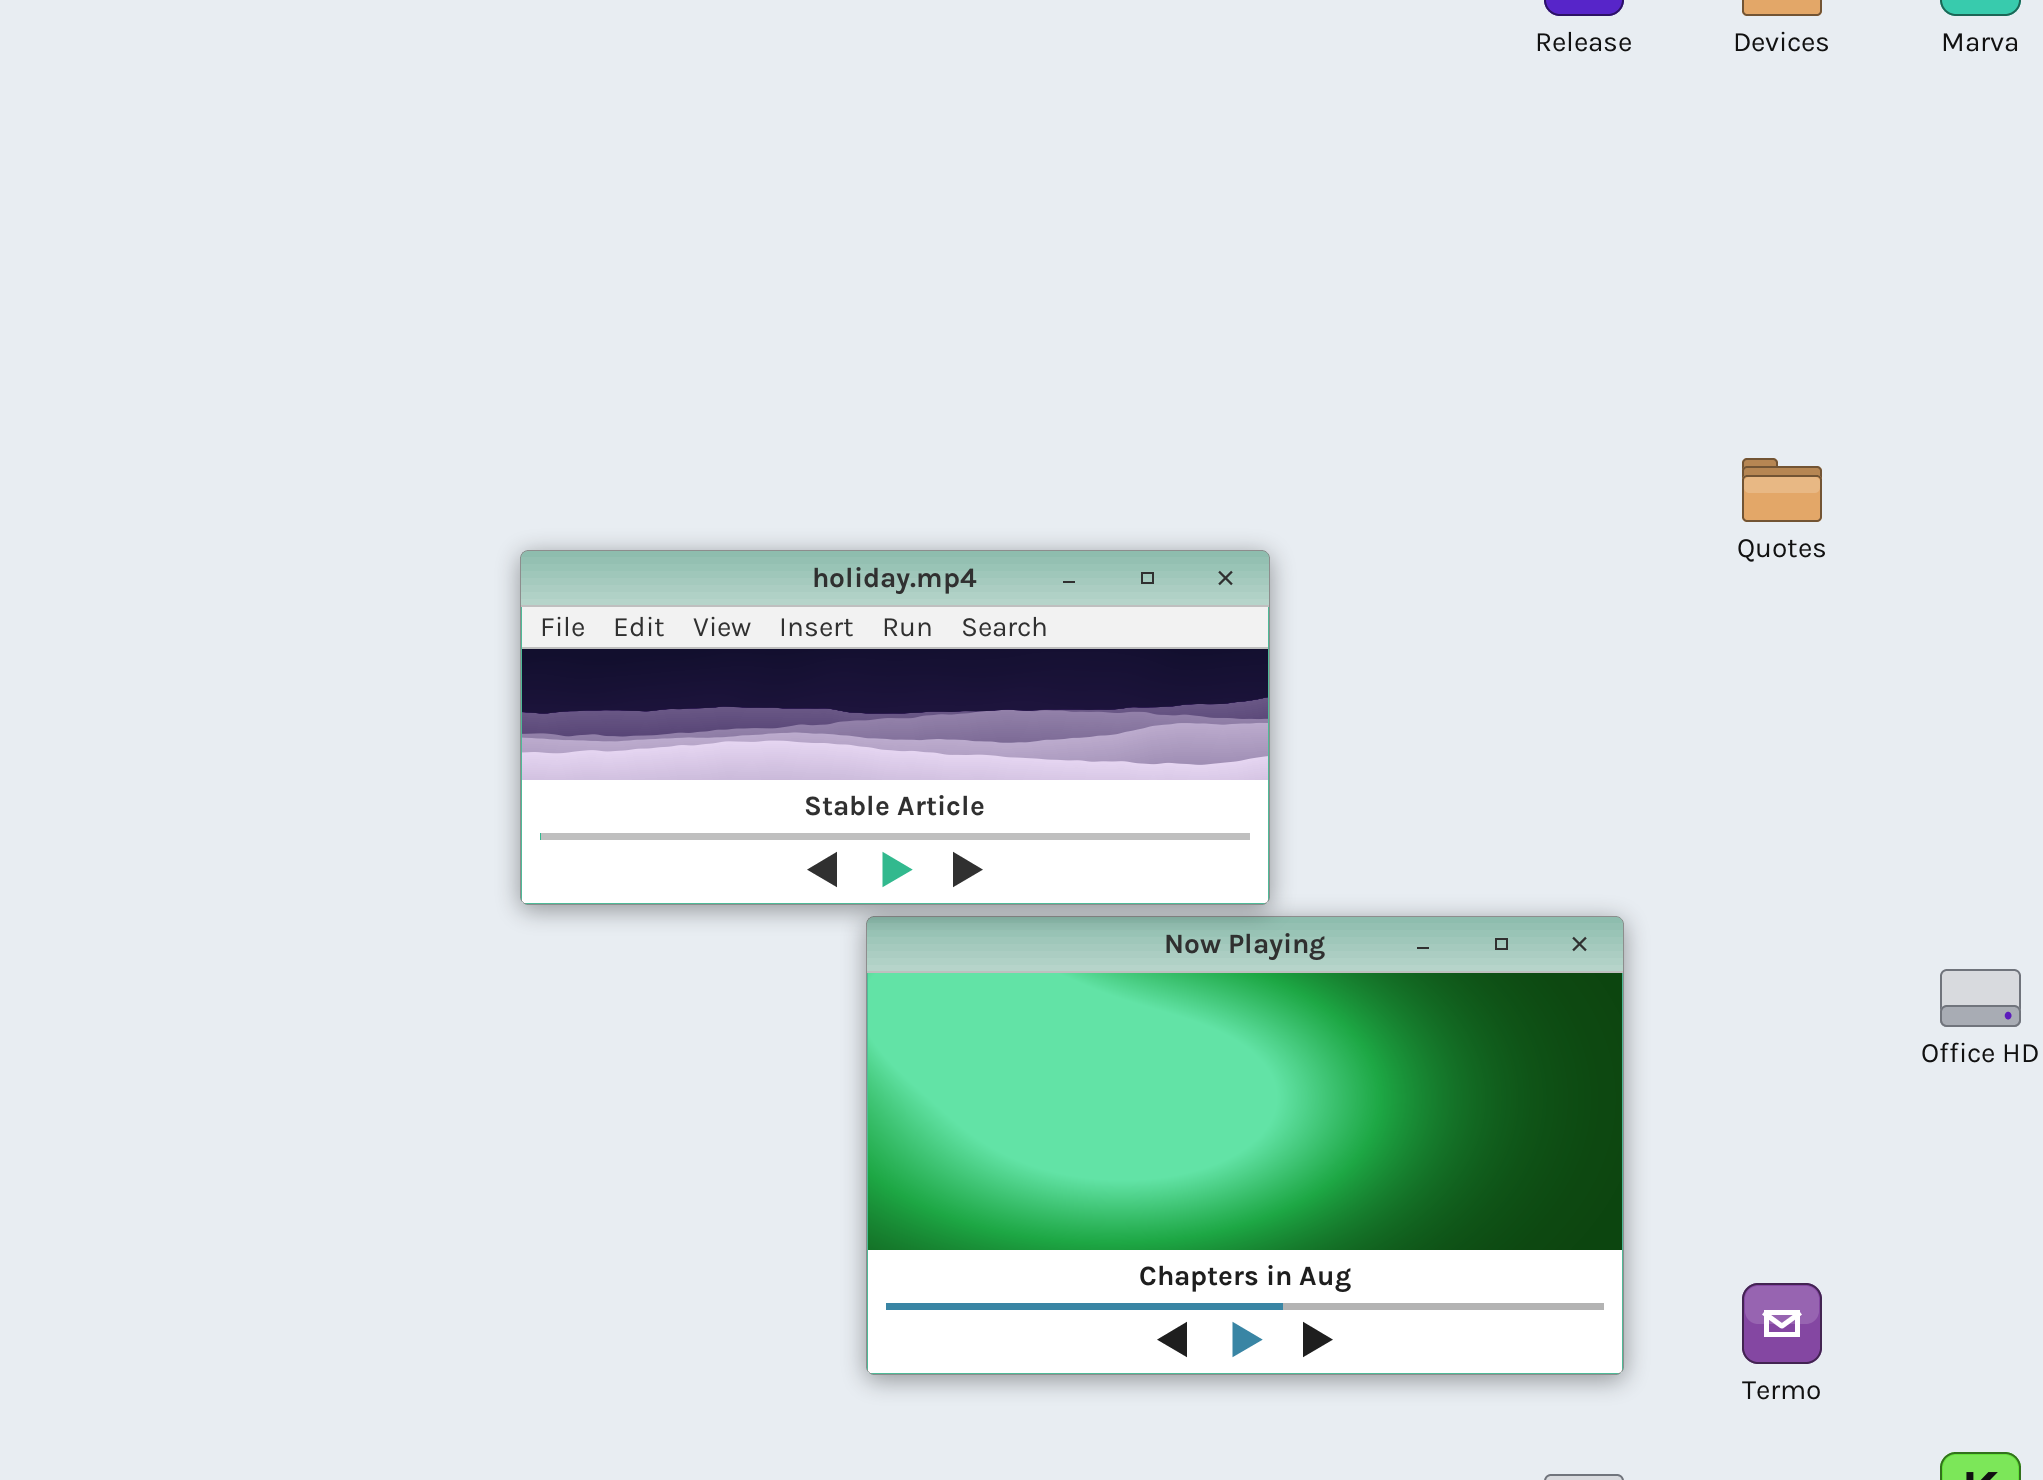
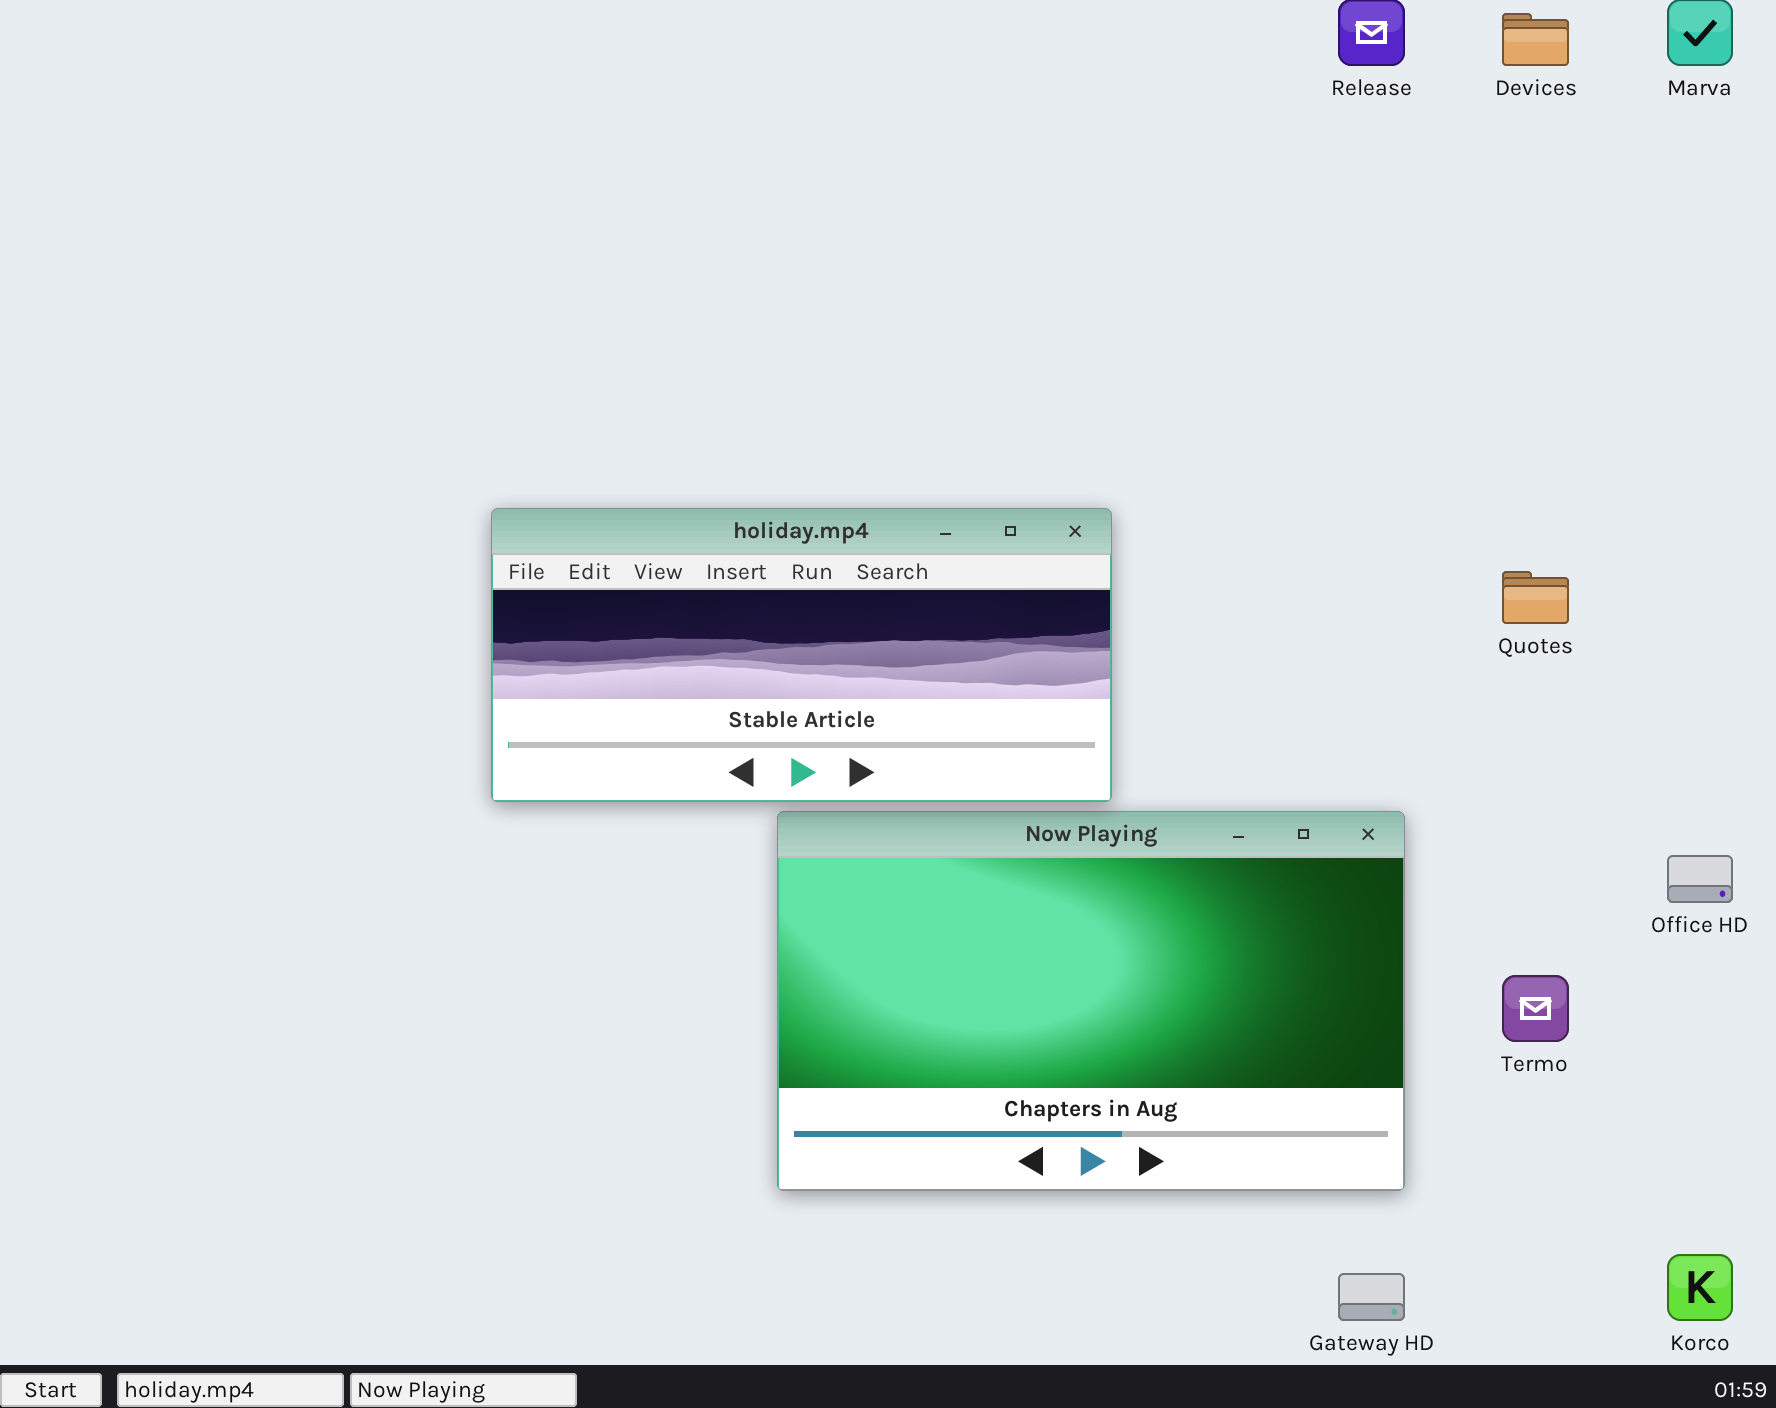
Quotes: [1742,458,1822,522] -> [1502,571,1569,624], moved
Termo: [1742,1283,1822,1364] -> [1502,975,1569,1042], moved

